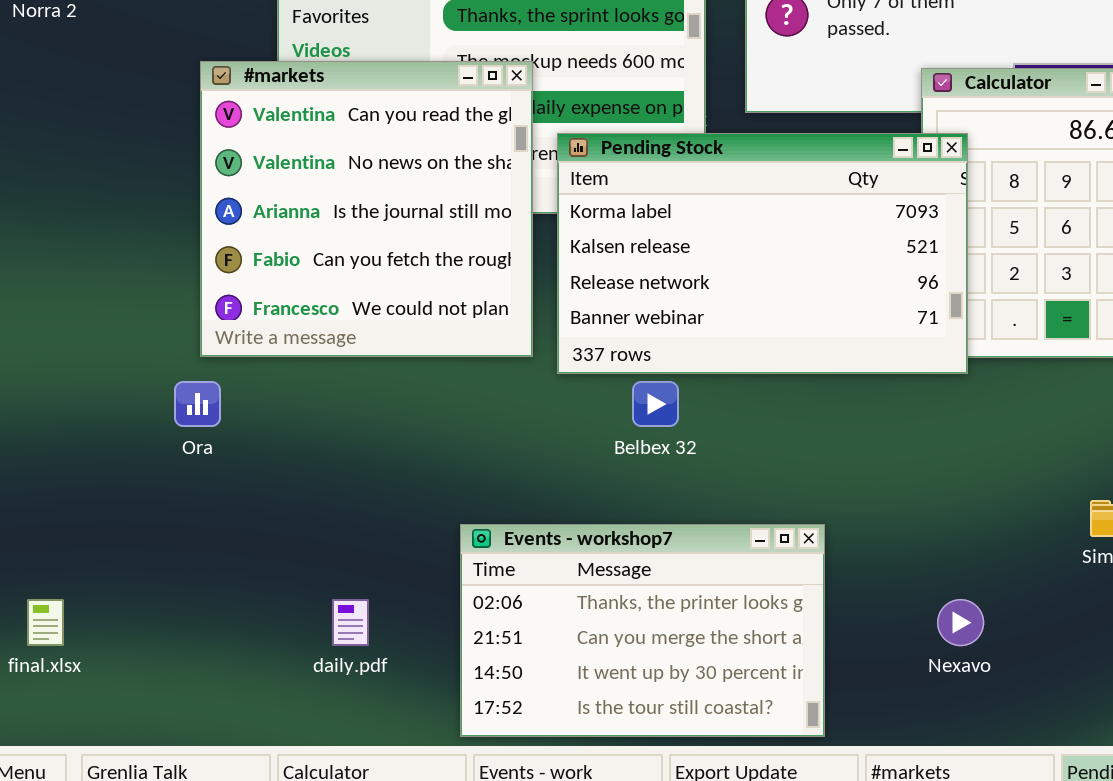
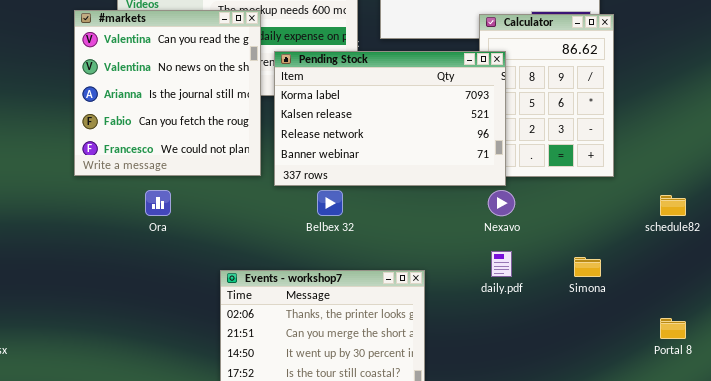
Ora: [174,381,221,427] -> [145,190,171,216], moved
daily.pdf: [332,599,369,646] -> [491,251,512,277], moved
Nexavo: [937,599,984,646] -> [488,190,515,216], moved

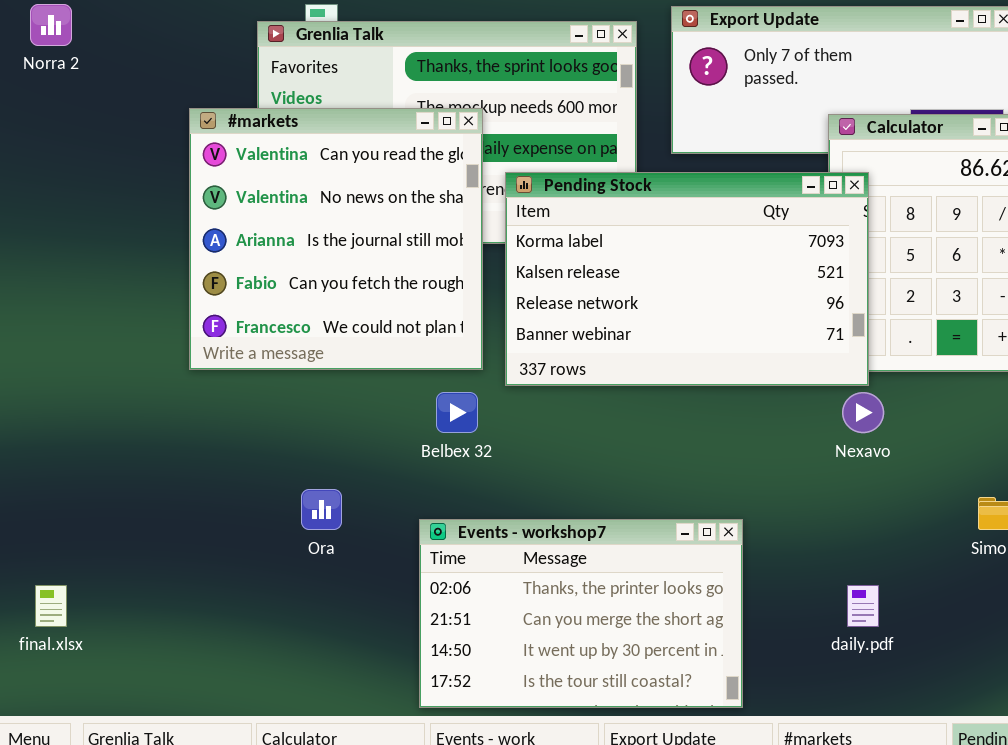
Ora: [145,190,171,216] -> [301,489,342,530], moved
Belbex 32: [317,190,343,216] -> [436,392,478,433], moved
daily.pdf: [491,251,512,277] -> [847,585,879,627], moved

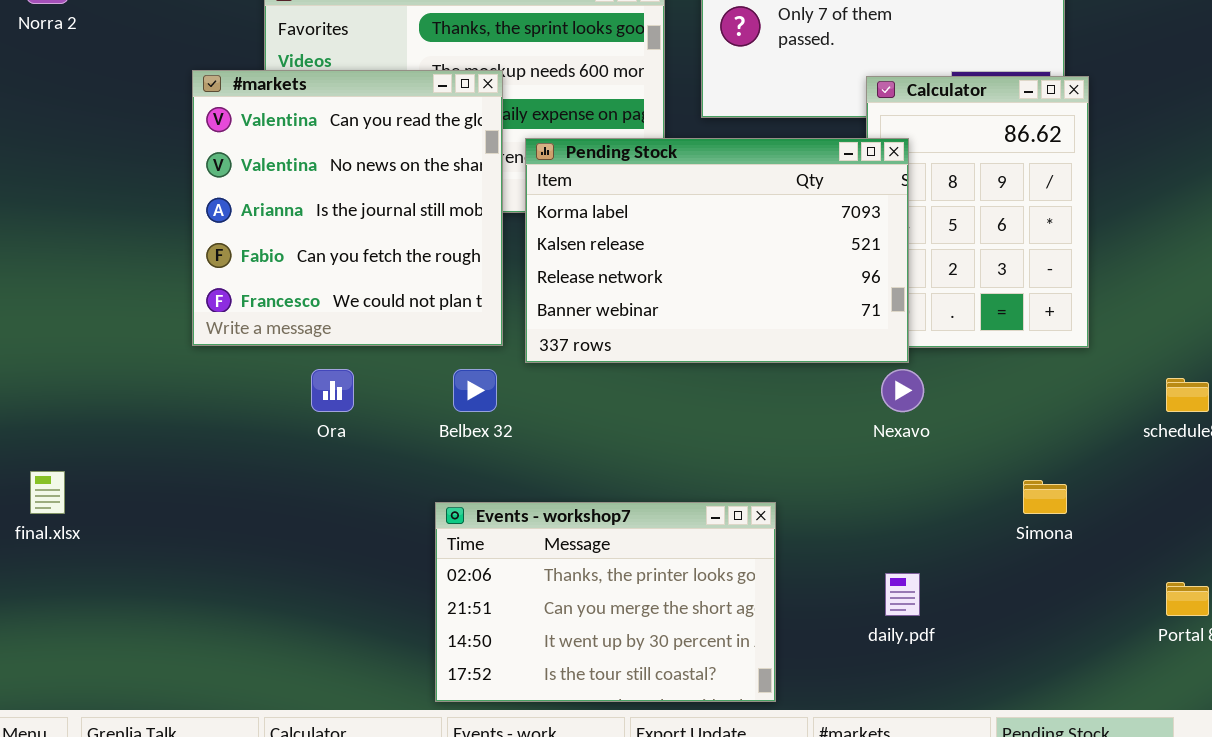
Ora: [301,489,342,530] -> [311,369,354,412], moved
final.xlsx: [35,585,67,627] -> [30,471,65,514], moved

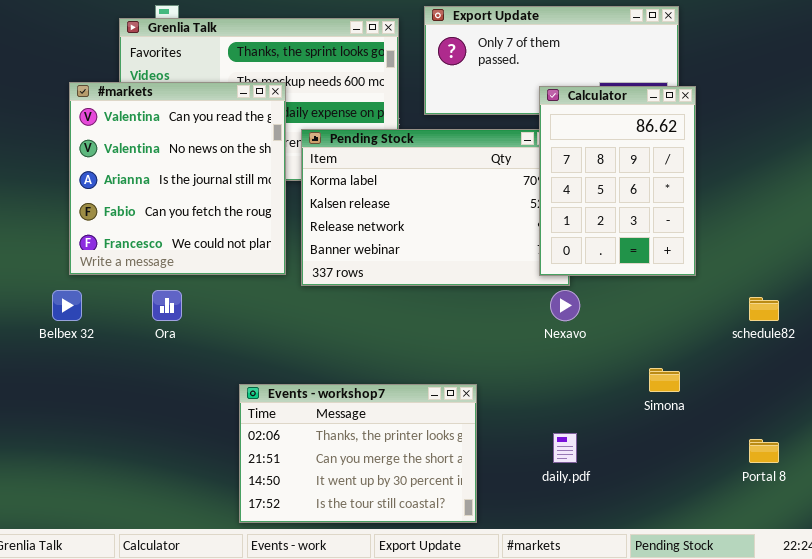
Calculator: [866,76,1089,348] -> [539,86,696,276], raised
Belbex 32: [453,369,497,412] -> [52,290,82,321], moved

